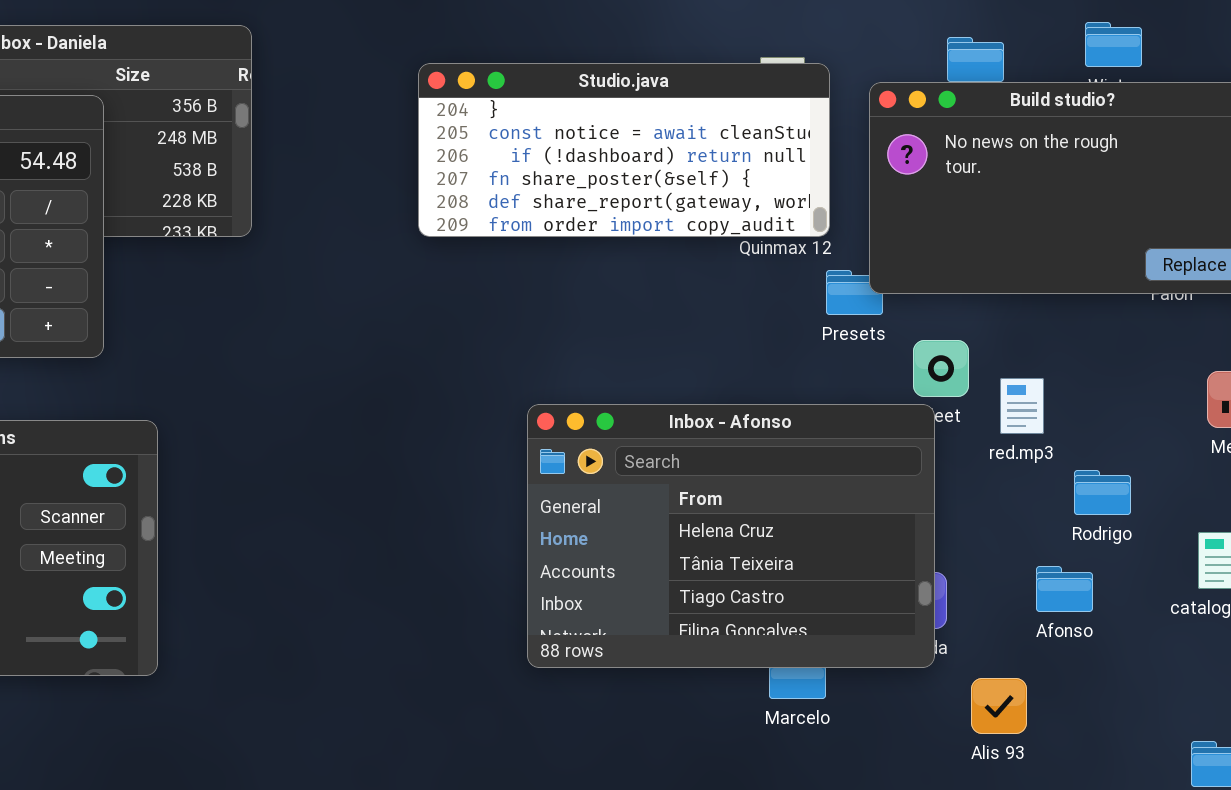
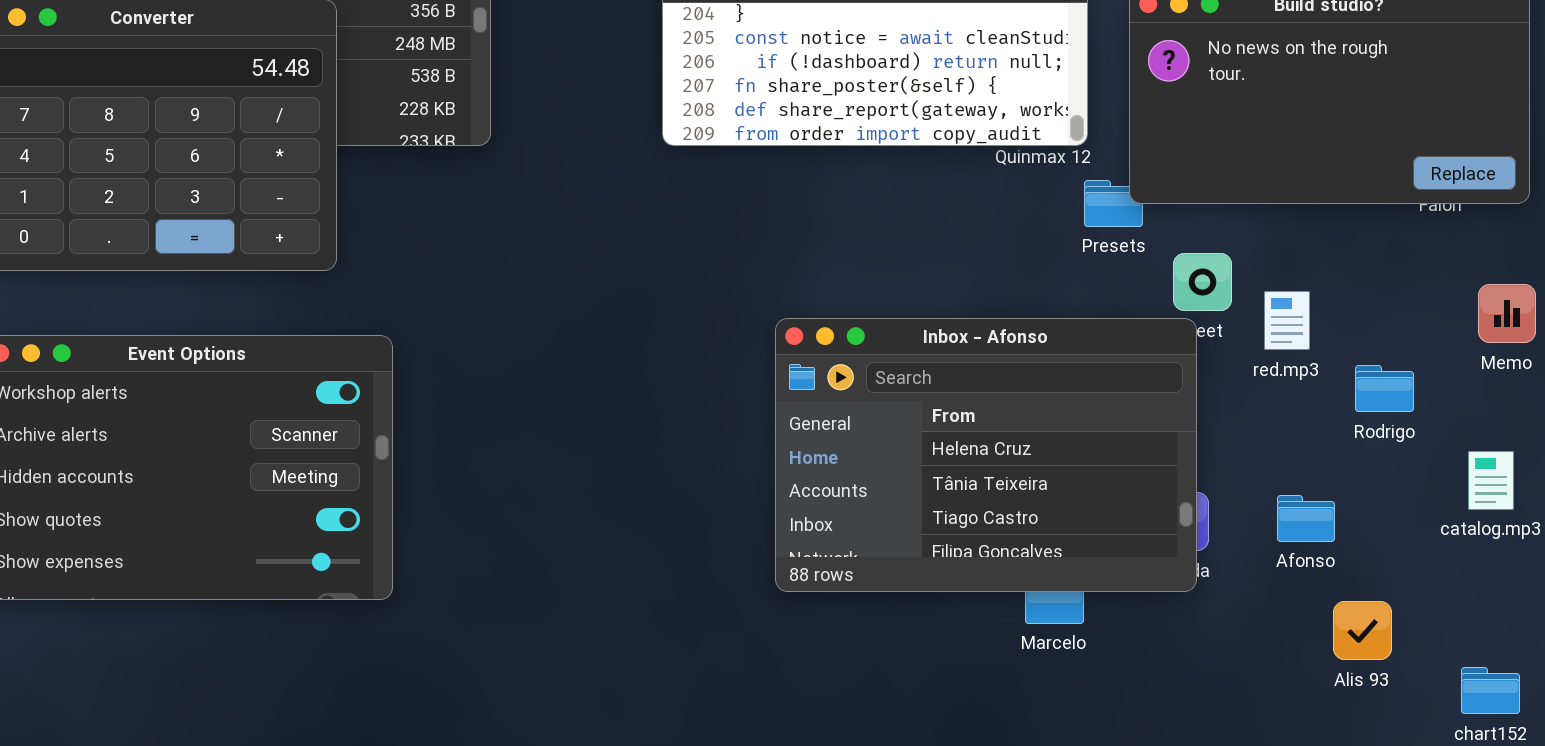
Rodrigo: [1074,470,1131,515] -> [1355,365,1414,412], moved
Afonso: [1036,566,1093,612] -> [1277,495,1335,542], moved
Alis 93: [971,678,1027,734] -> [1333,601,1392,660], moved

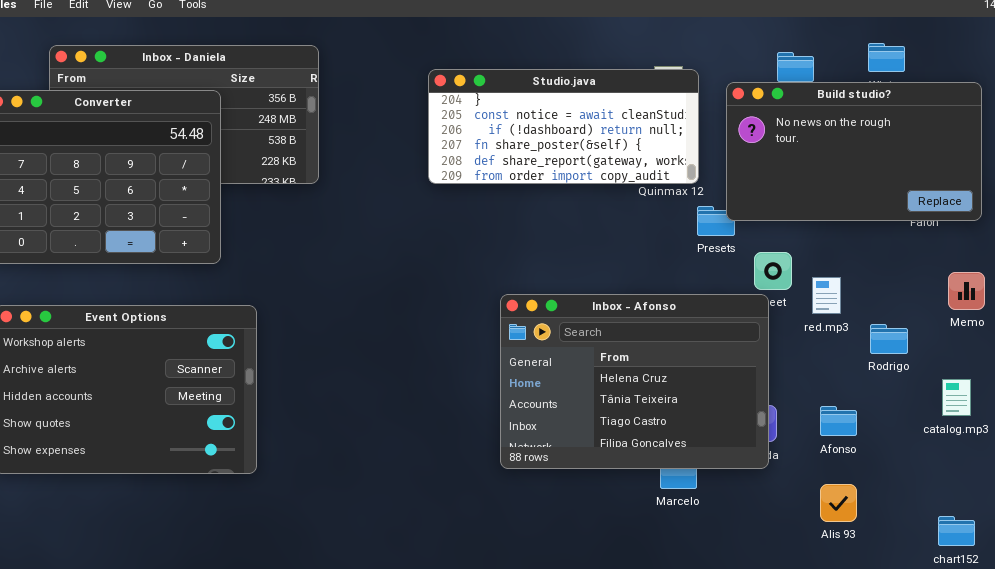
Alis 93: [1333,601,1392,660] -> [820,484,857,522], moved

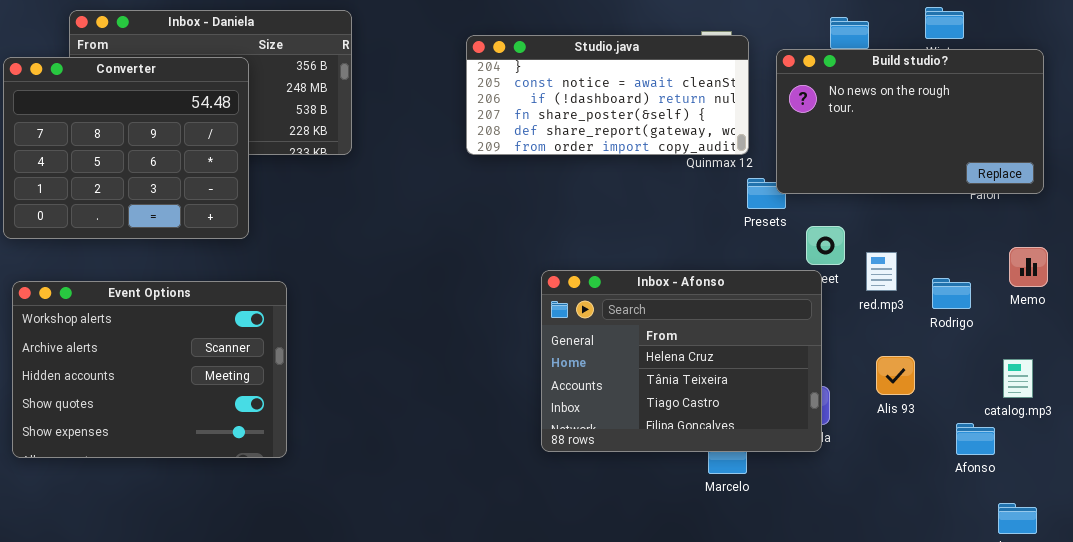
Rodrigo: [870,324,908,354] -> [932,278,971,309], moved
Afonso: [820,406,857,436] -> [956,423,995,455], moved
Alis 93: [820,484,857,522] -> [876,356,915,395], moved

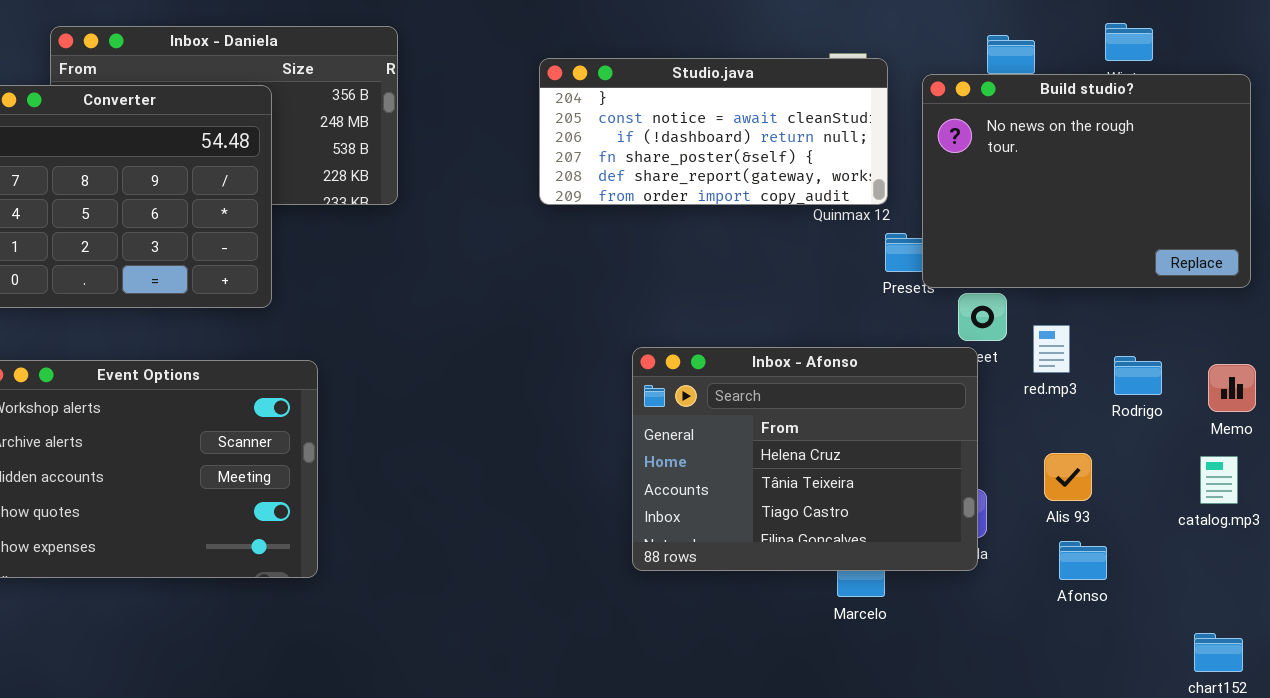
Build studio?: [776,49,1044,194] -> [922,74,1251,288], resized
Memo: [1009,247,1048,287] -> [1208,364,1256,412], moved
Afonso: [956,423,995,455] -> [1059,541,1107,580], moved

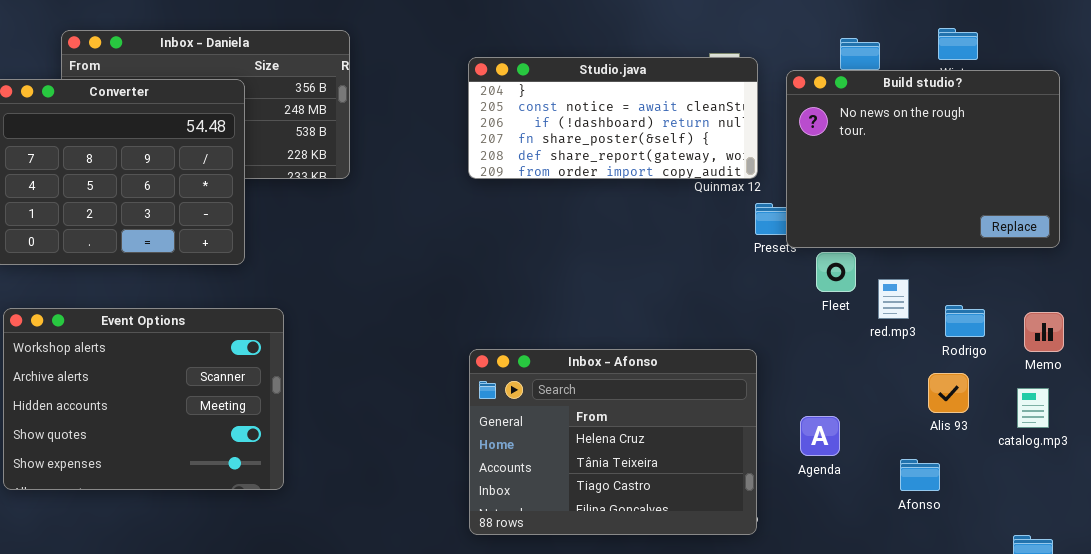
Inbox - Afonso: [632,347,978,571] -> [469,349,757,535], moved
Alis 93: [1044,453,1092,501] -> [928,373,969,413], moved

